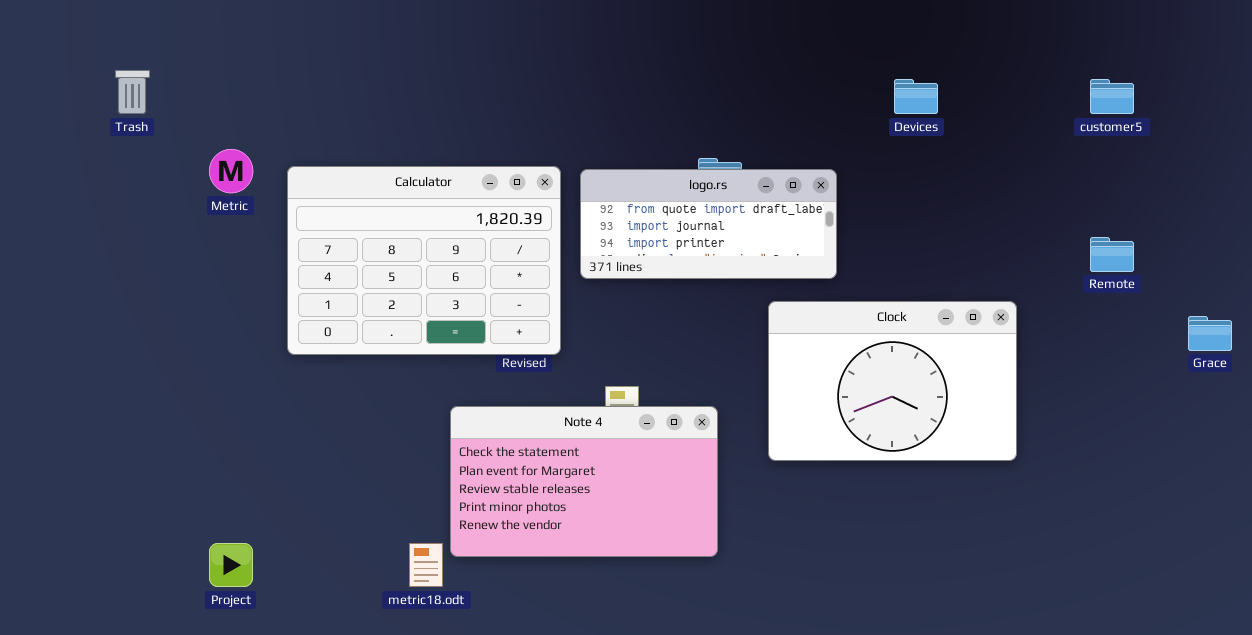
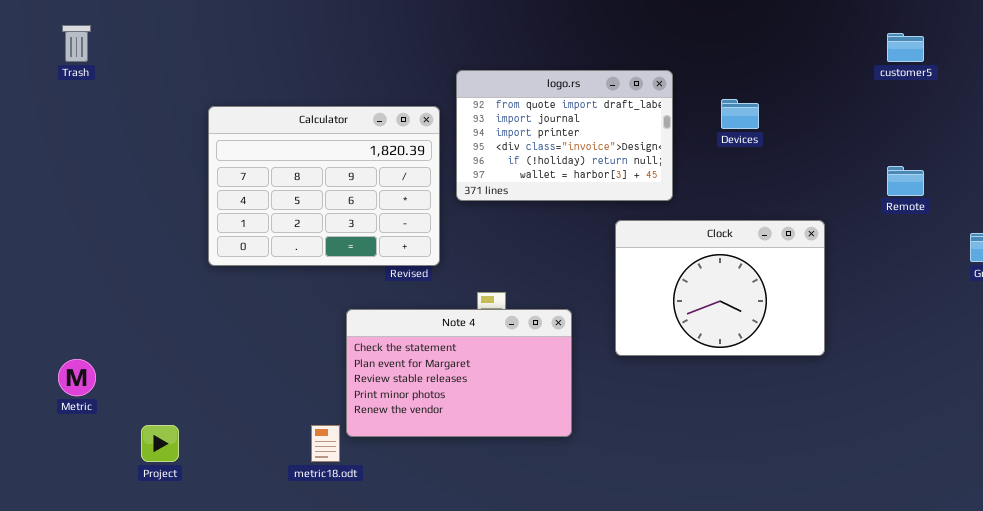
Devices: [894,79,938,114] -> [721,99,759,129], moved
Metric: [209,149,253,193] -> [58,359,96,396], moved
logo.rs: [580,169,837,279] -> [456,70,673,201], resized

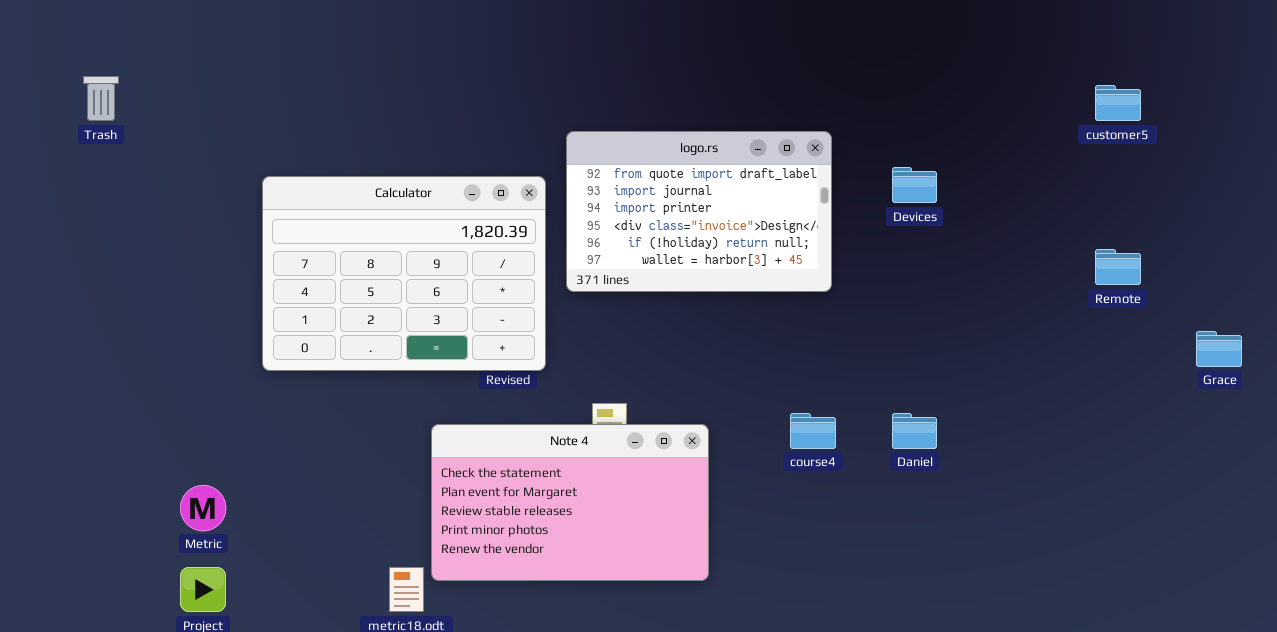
Clock: [615,220,825,356] -> none, closed
Metric: [58,359,96,396] -> [180,485,226,531], moved

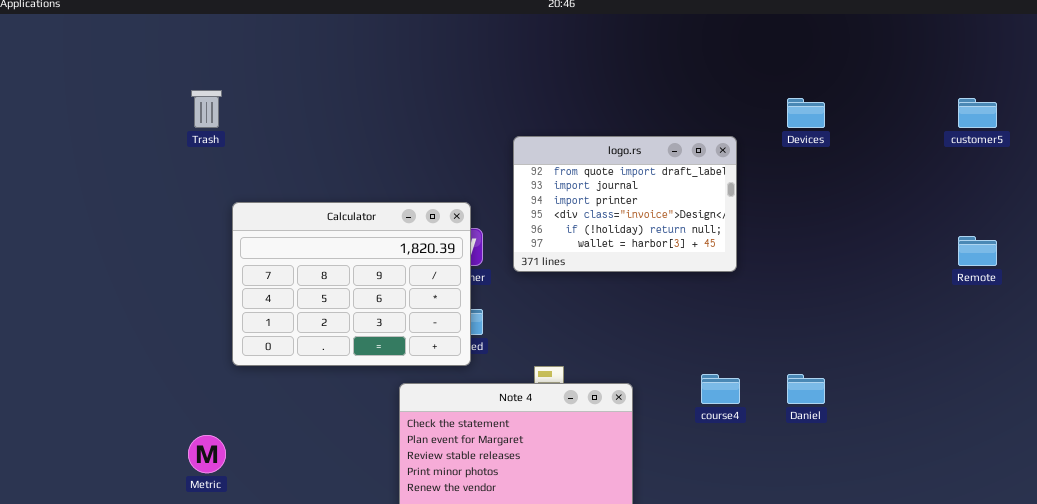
Trash: [83,76,119,121] -> [191,90,222,128], moved
Devices: [892,167,937,203] -> [787,98,825,128], moved
Calculator: [262,176,546,371] -> [232,202,471,366], moved

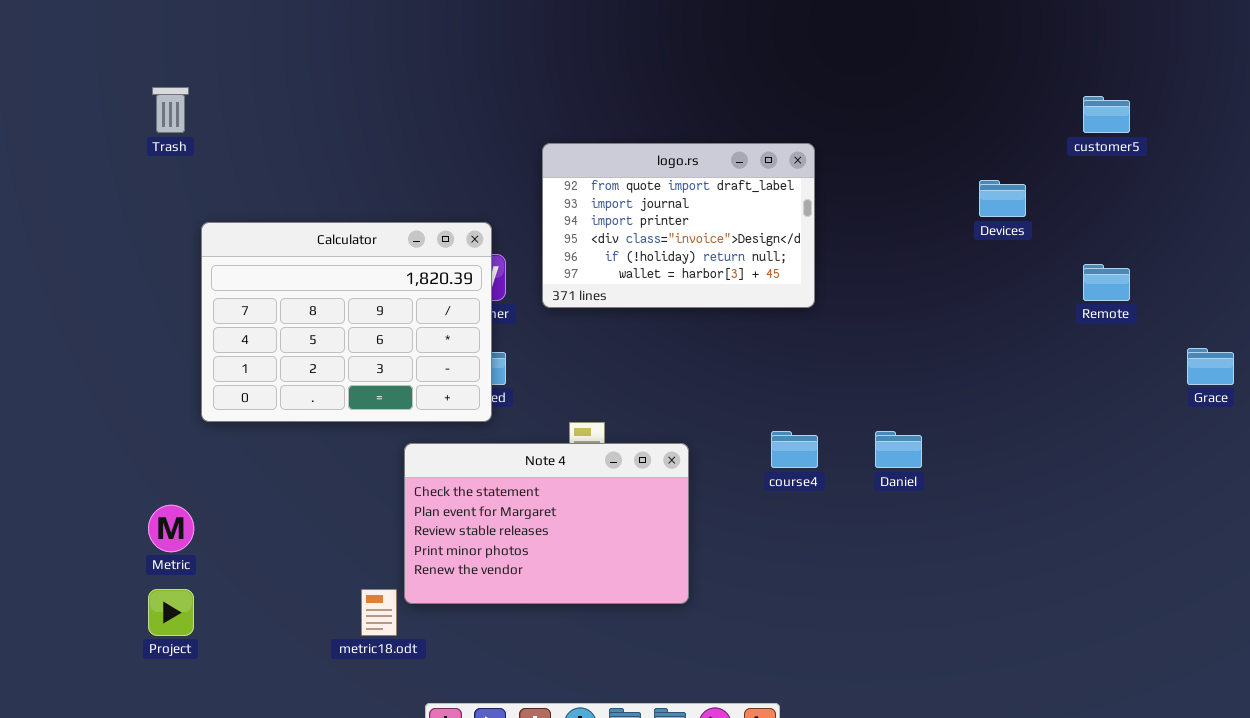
Devices: [787,98,825,128] -> [979,180,1026,217], moved

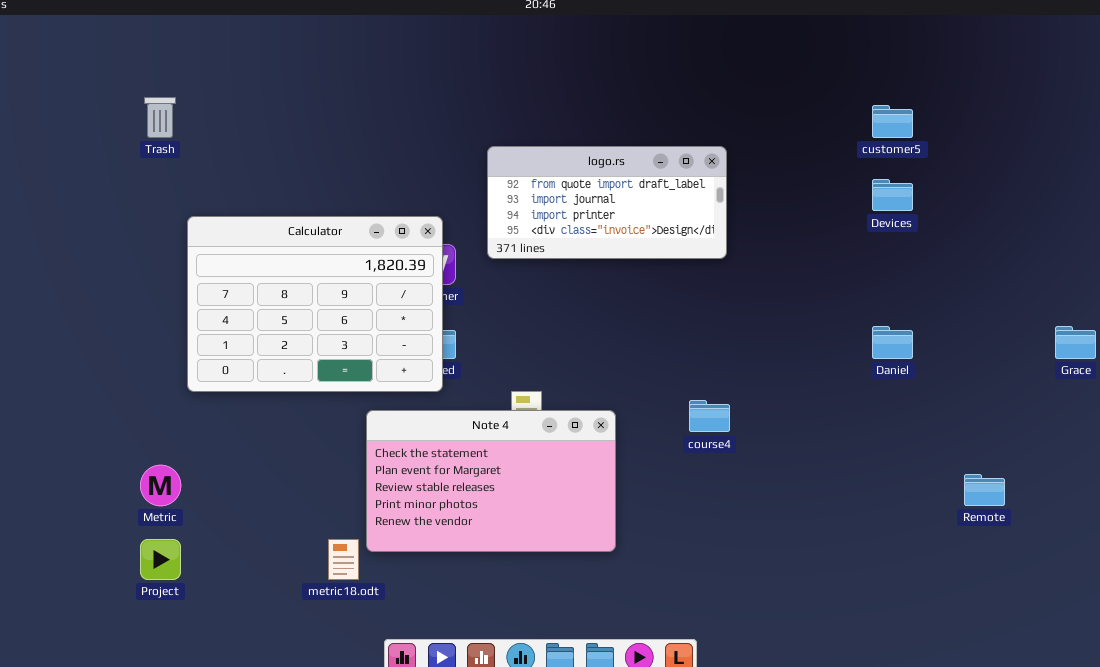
customer5: [1083,96,1130,133] -> [872,105,913,138], moved
logo.rs: [542,143,815,308] -> [487,146,727,259], resized
Remote: [1083,264,1130,301] -> [964,474,1005,506], moved
Daniel: [875,431,922,468] -> [872,326,913,359], moved

